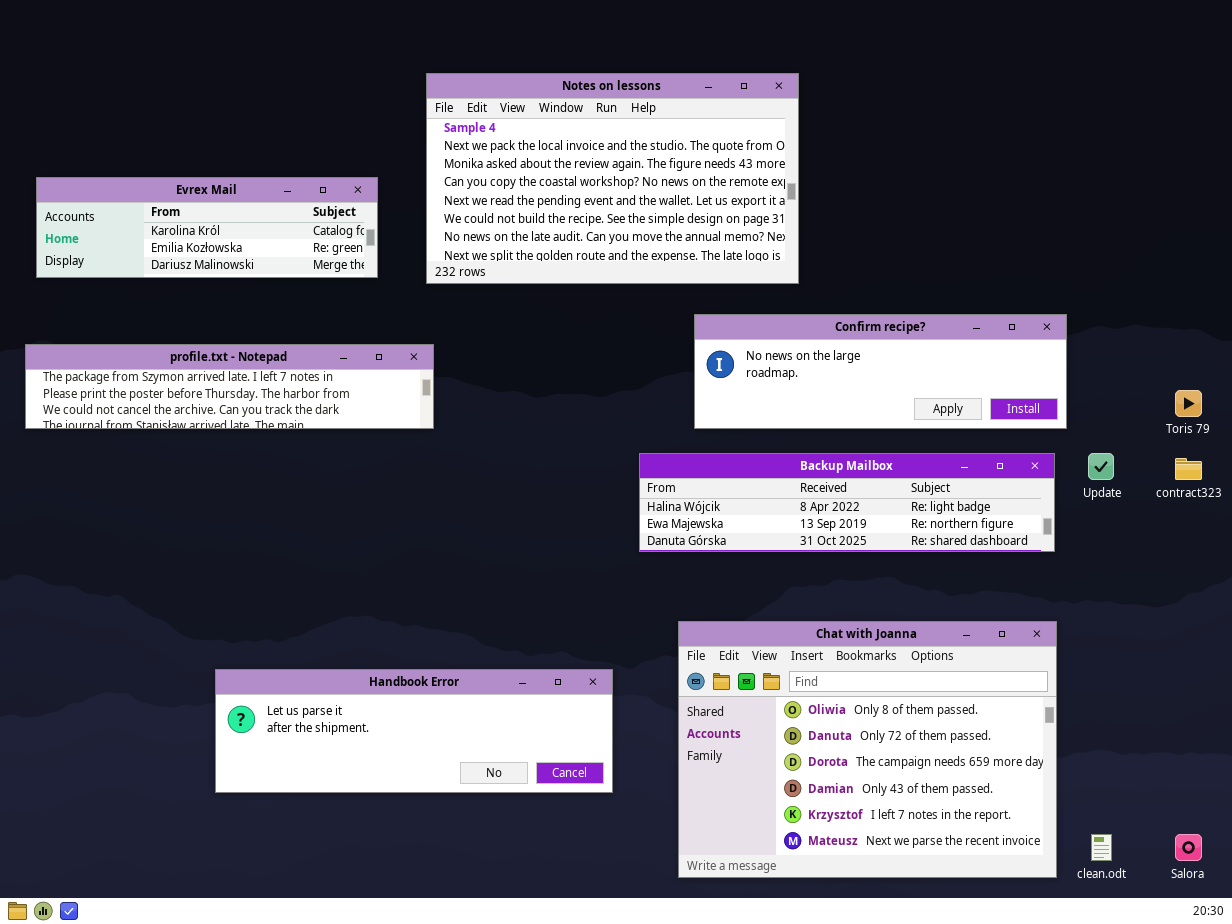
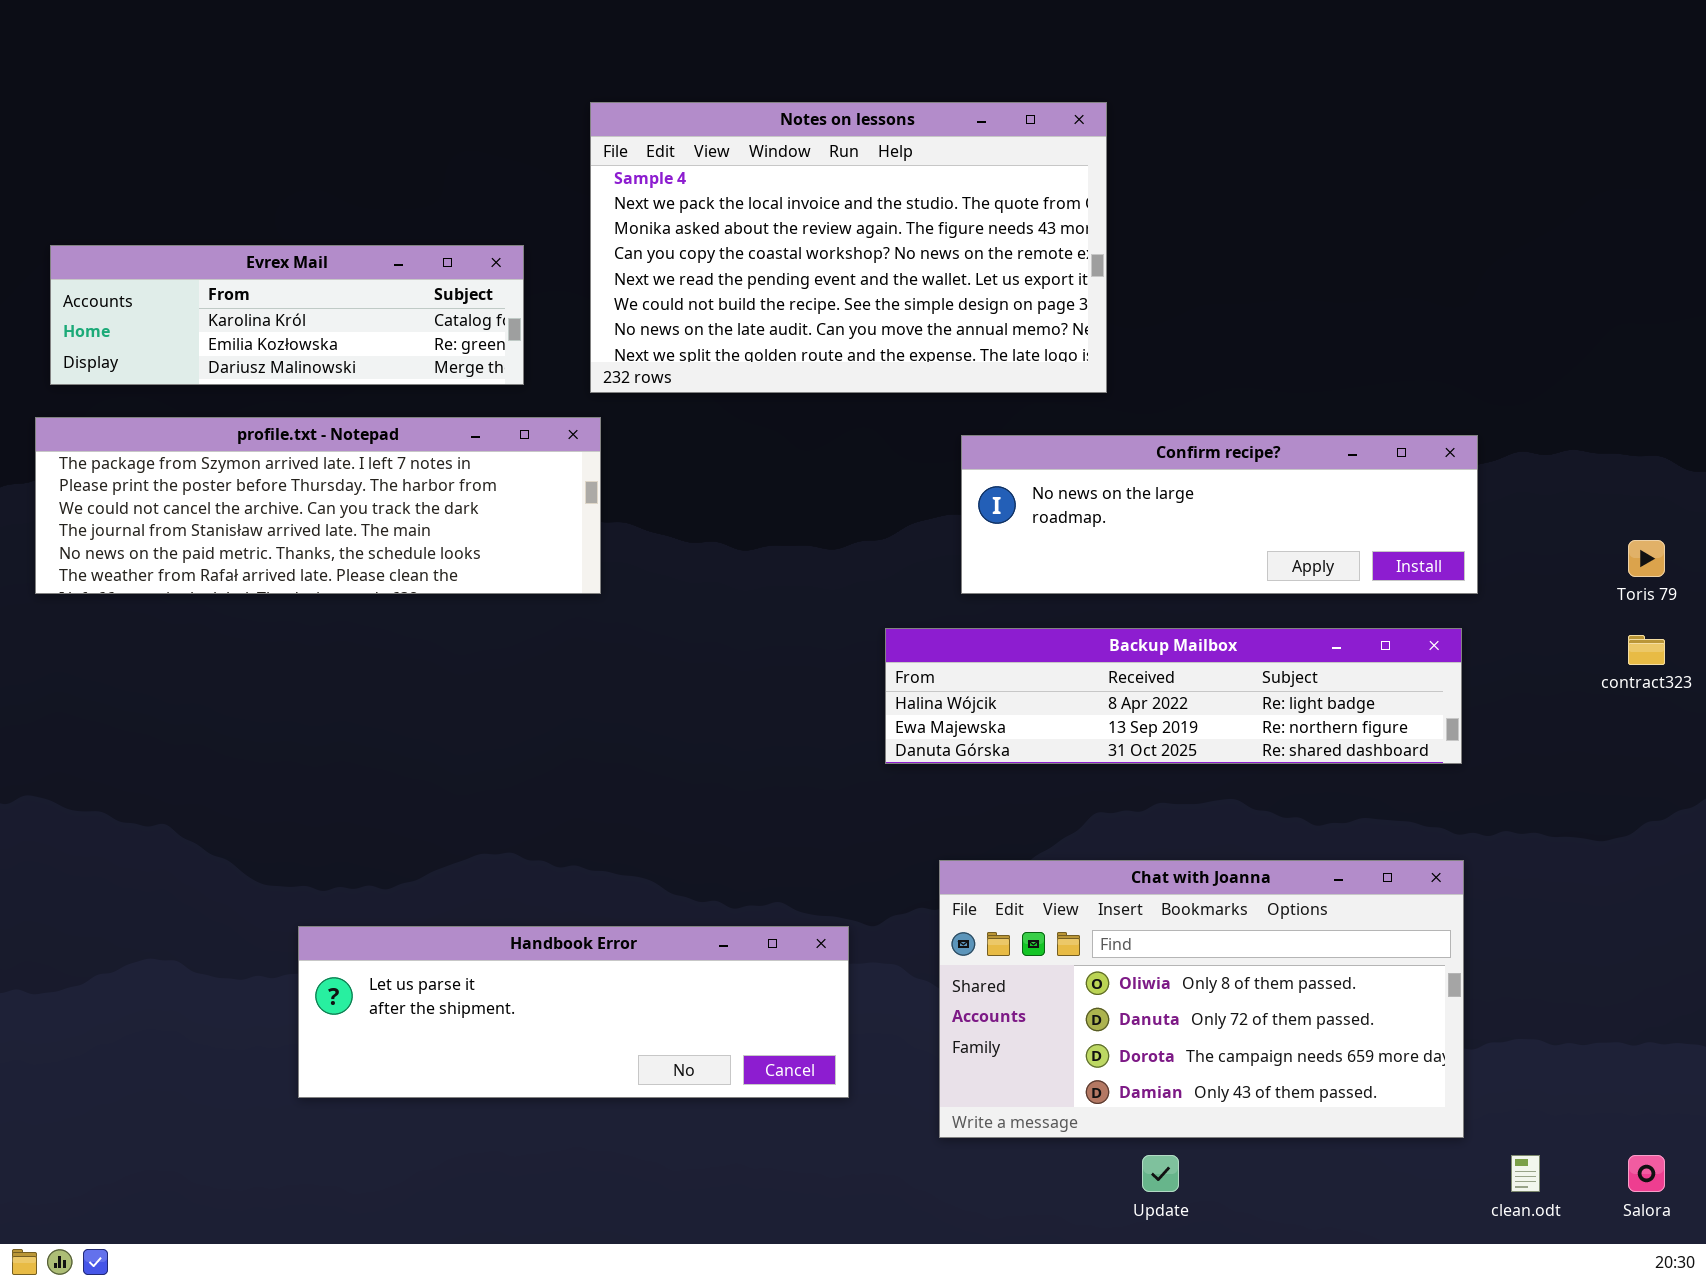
profile.txt - Notepad: [25,344,434,429] -> [35,417,601,594], resized
Update: [1088,453,1114,480] -> [1142,1155,1179,1192], moved
Chat with Joanna: [678,621,1057,878] -> [939,860,1464,1138], resized

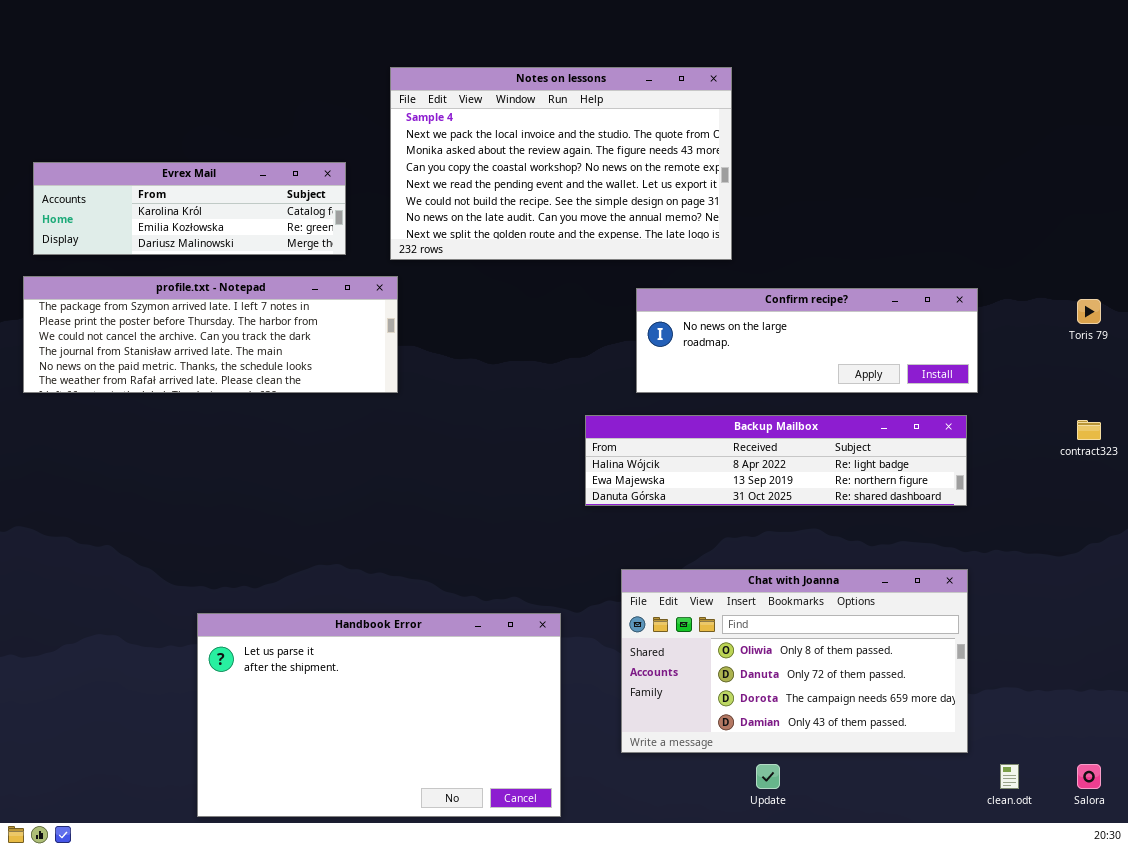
Toris 79: [1628,540,1665,577] -> [1077,299,1101,324], moved
Handbook Error: [298,926,849,1098] -> [197,613,561,817], resized

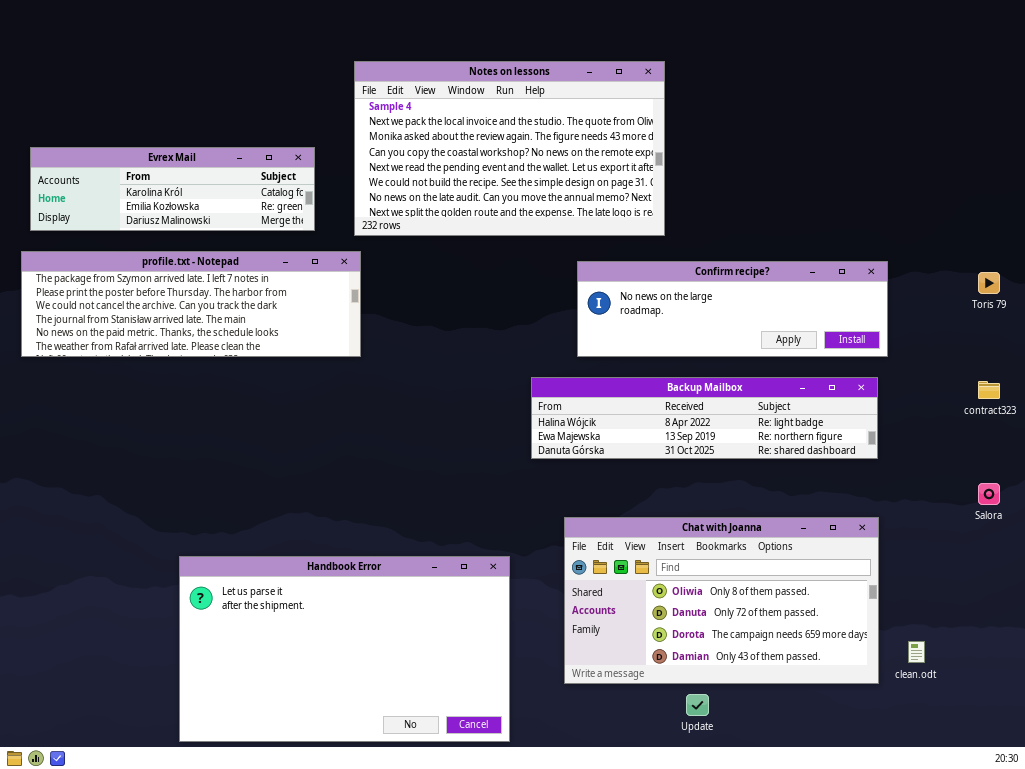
clean.odt: [1000,764,1019,789] -> [908,641,925,663], moved
Salora: [1077,764,1101,789] -> [978,483,1000,505], moved

